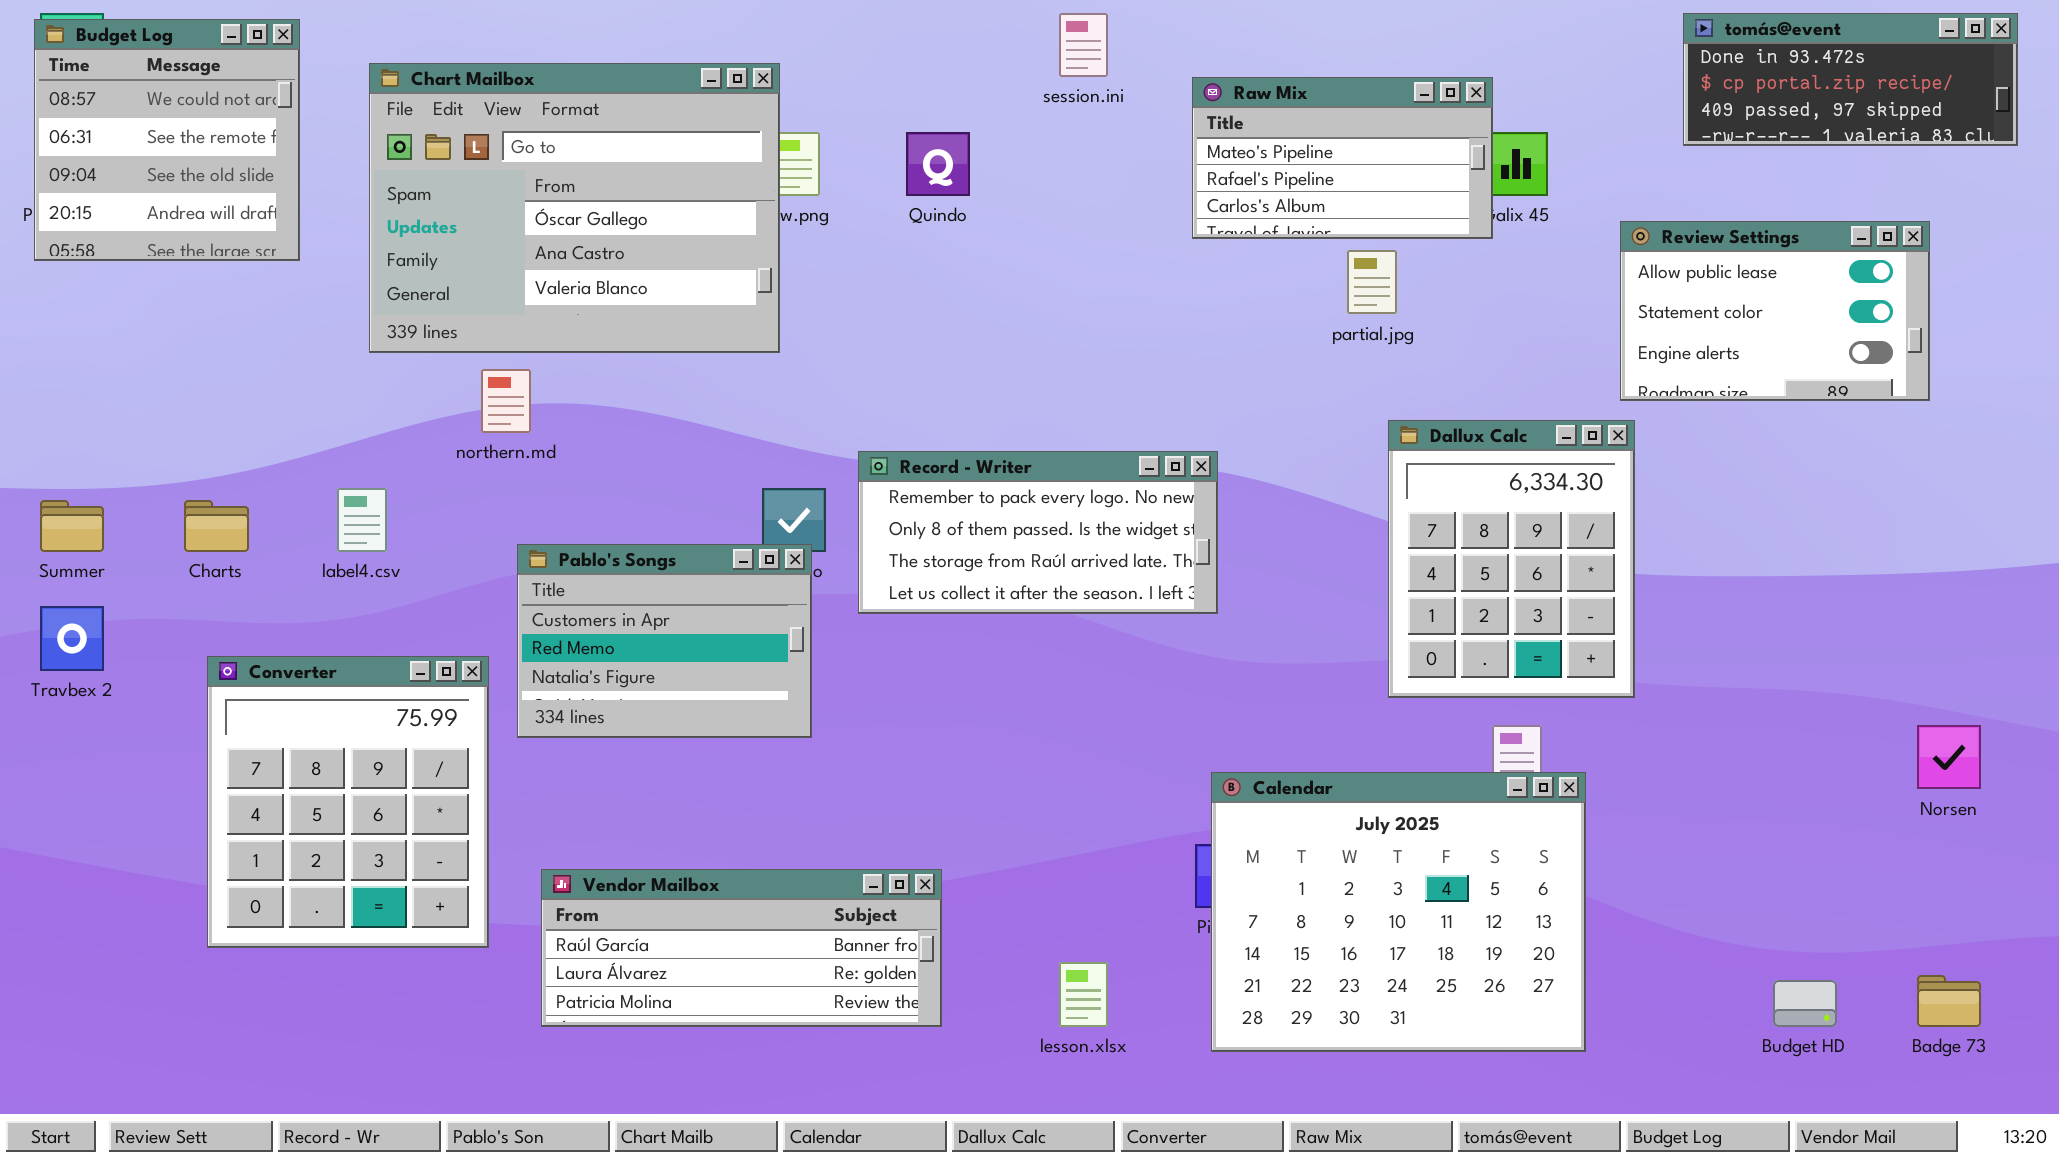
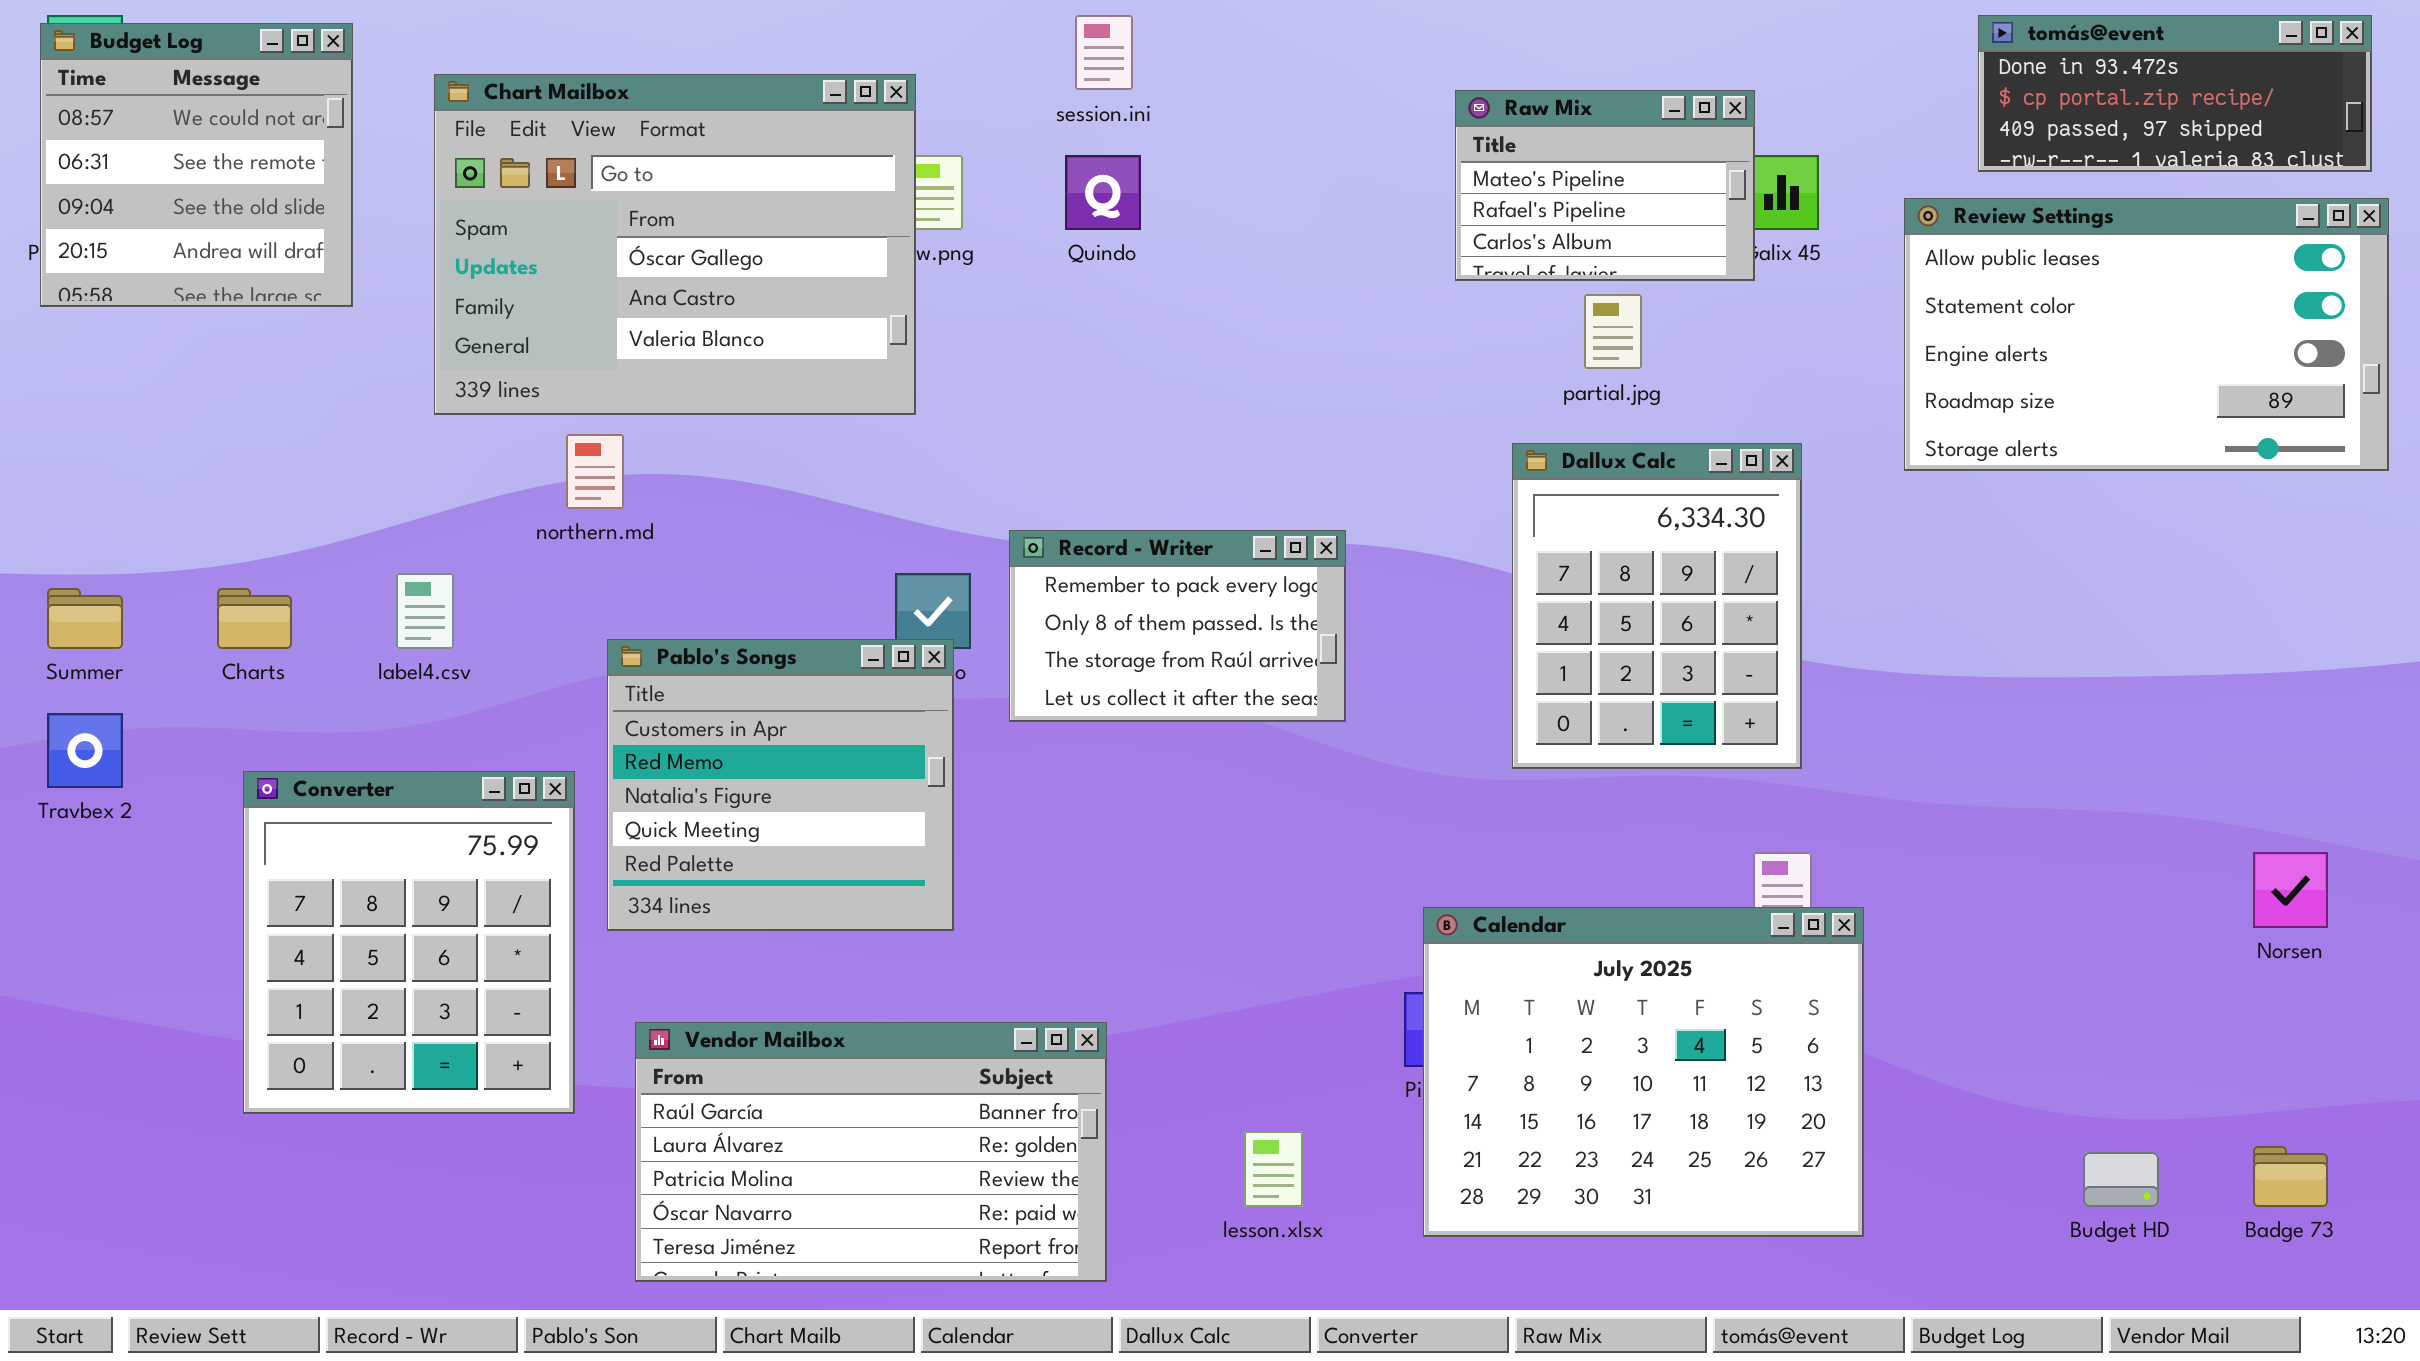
session.ini: [1059,13,1108,77] -> [1075,15,1133,90], moved
Raw Mix: [1192,77,1493,239] -> [1455,90,1755,281], resized
Review Settings: [1620,221,1930,401] -> [1904,198,2389,471], resized
Dallux Calc: [1388,420,1635,698] -> [1512,443,1802,769], moved
Record - Writer: [858,451,1218,614] -> [1009,530,1346,722], resized
Pablo's Songs: [517,544,812,738] -> [607,639,954,931], resized
Vendor Mailbox: [541,869,942,1027] -> [635,1022,1107,1282], resized

